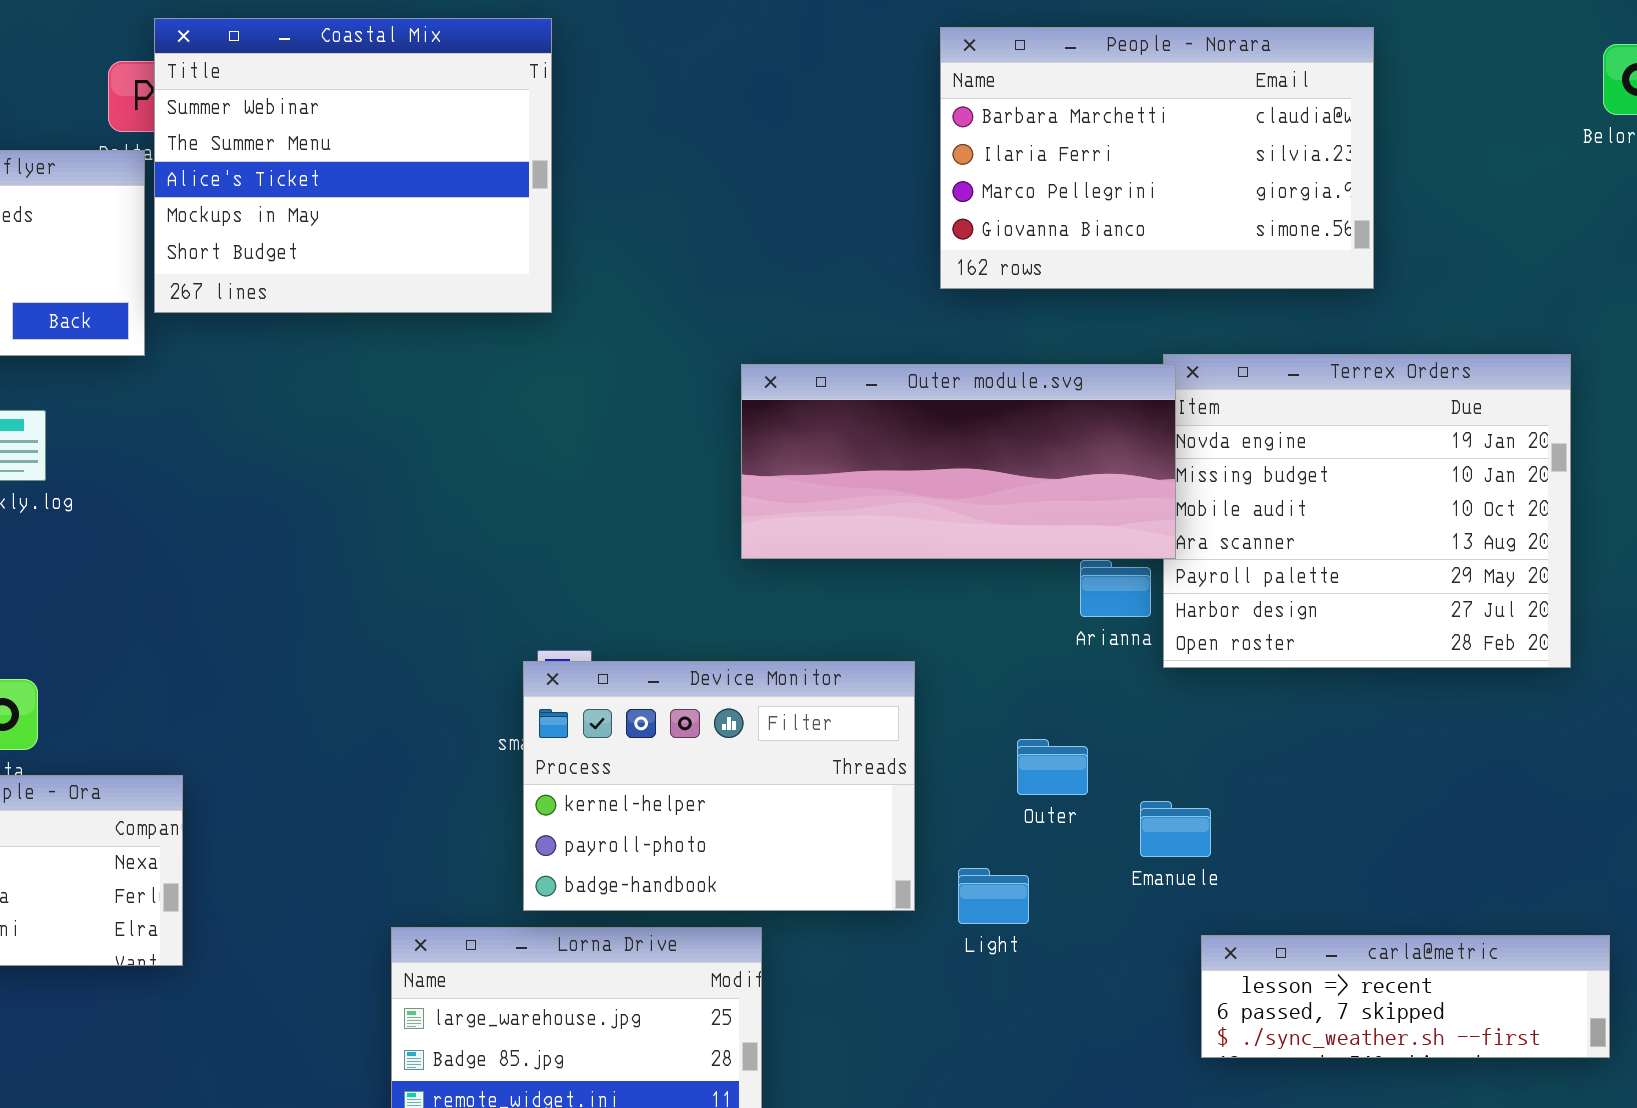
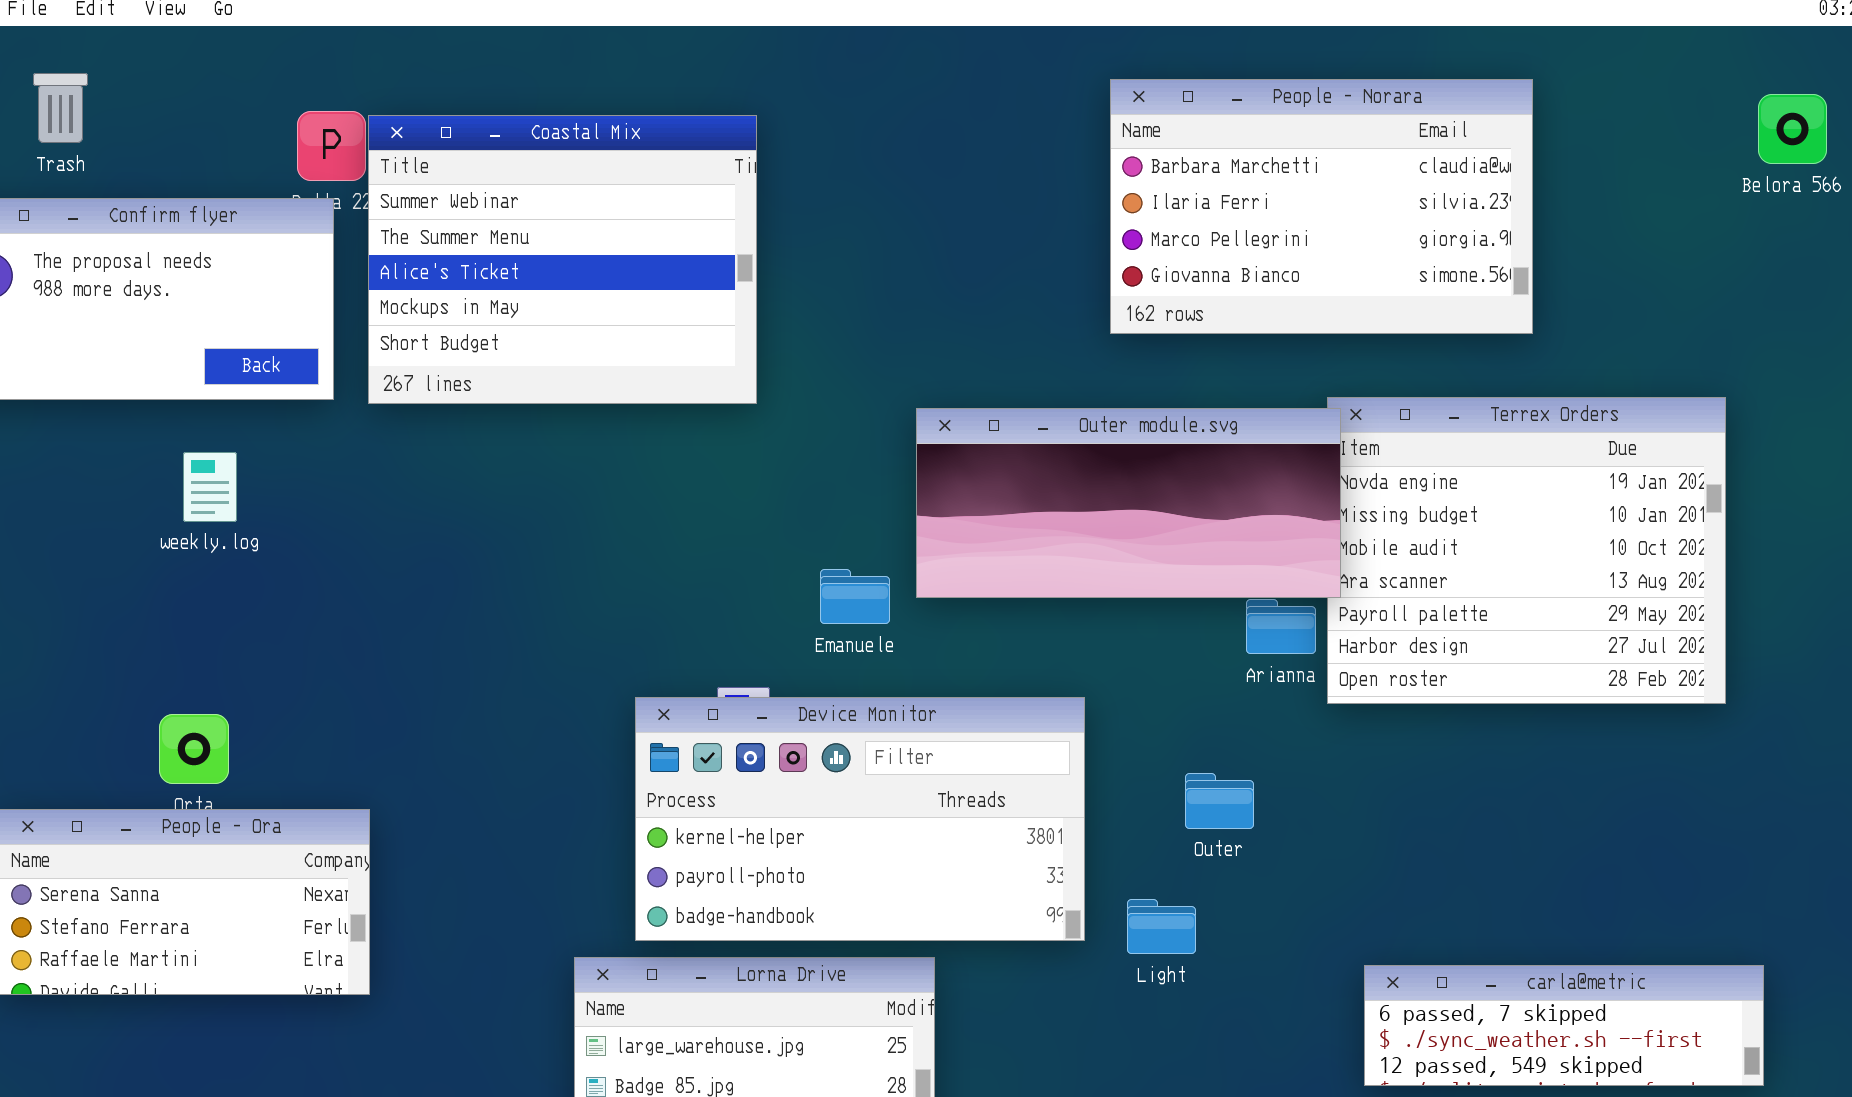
Coastal Mix: [154,18,552,313] -> [368,115,757,404], moved
Device Monitor: [523,661,915,911] -> [635,697,1085,941], resized
Emanuele: [1140,801,1211,857] -> [820,569,890,624], moved
carla@metric: [1201,935,1610,1058] -> [1364,965,1764,1086], scrolled down 1 row

